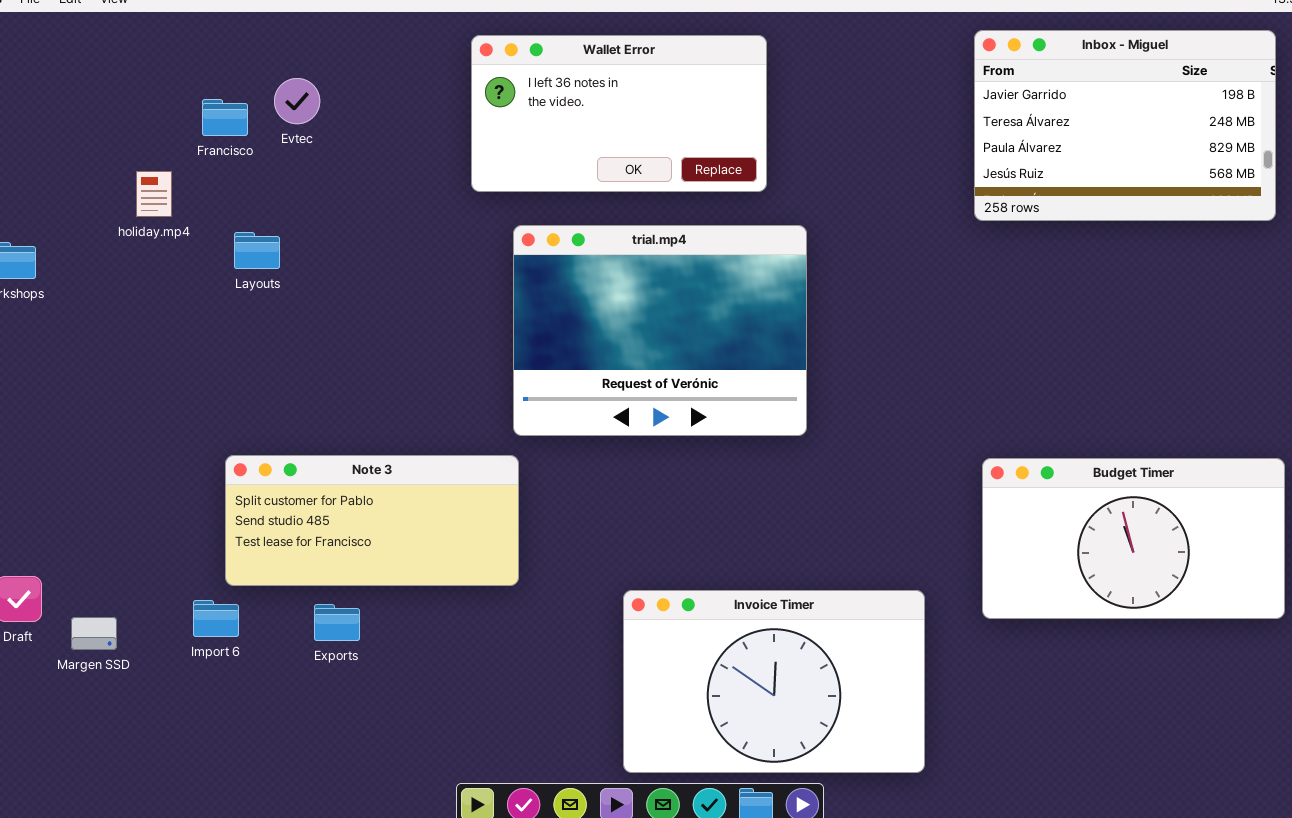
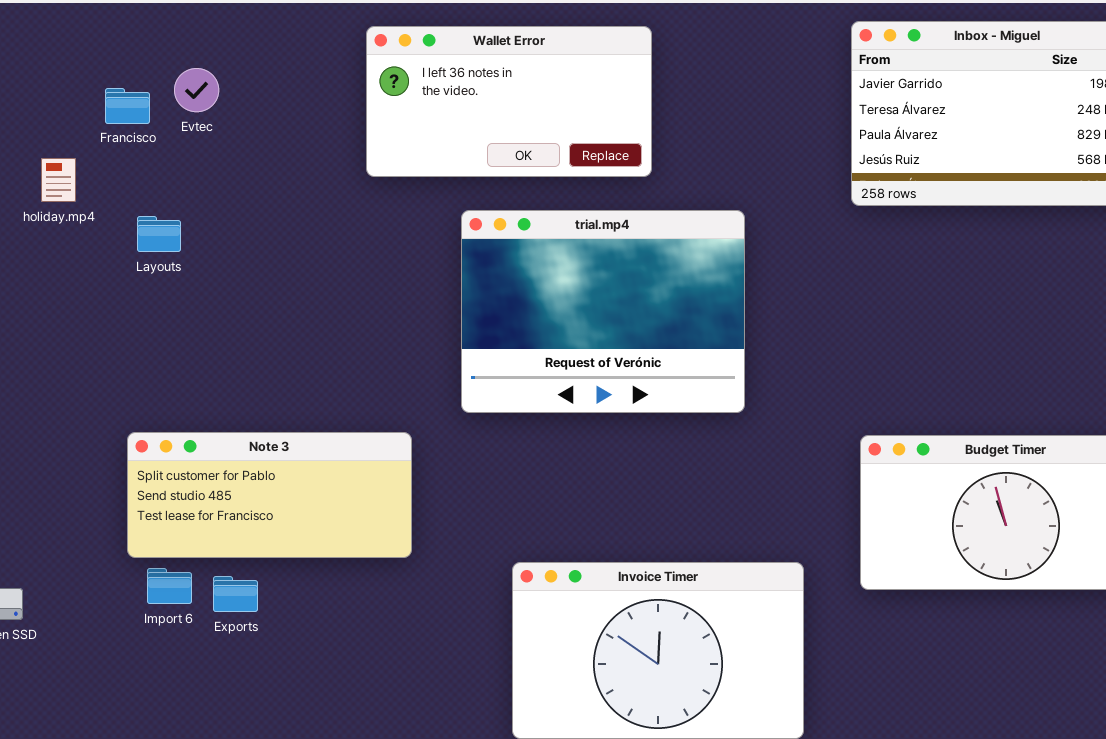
trial.mp4: [513,225,807,436] -> [461,210,745,413], moved
Import 6: [193,600,239,637] -> [147,568,192,604], moved

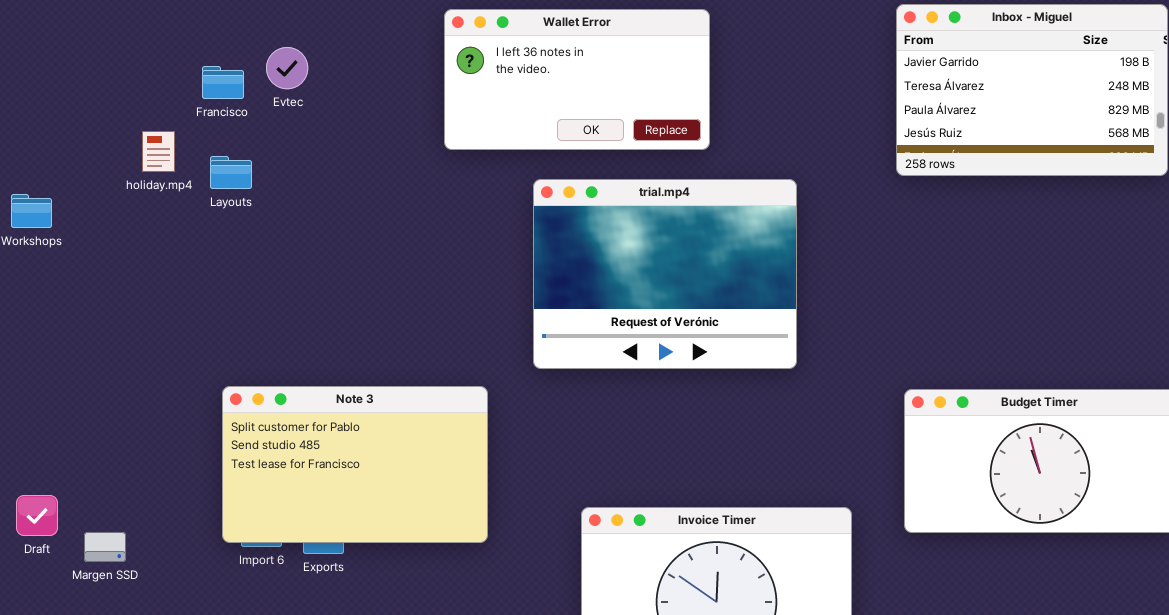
Layouts: [137,216,181,252] -> [210,156,252,189], moved
Note 3: [127,432,412,558] -> [222,386,488,543], resized

